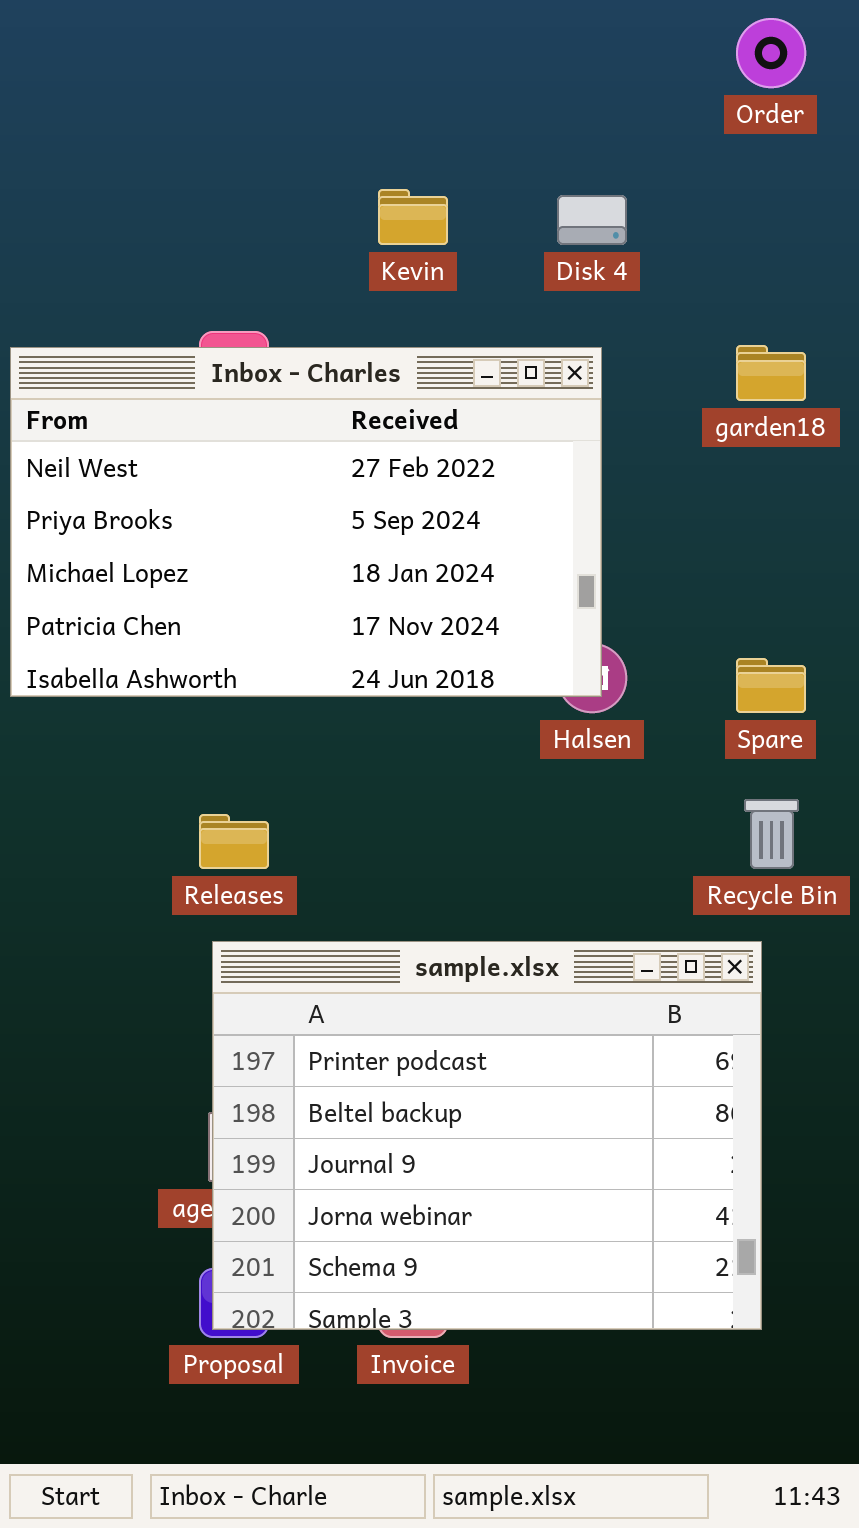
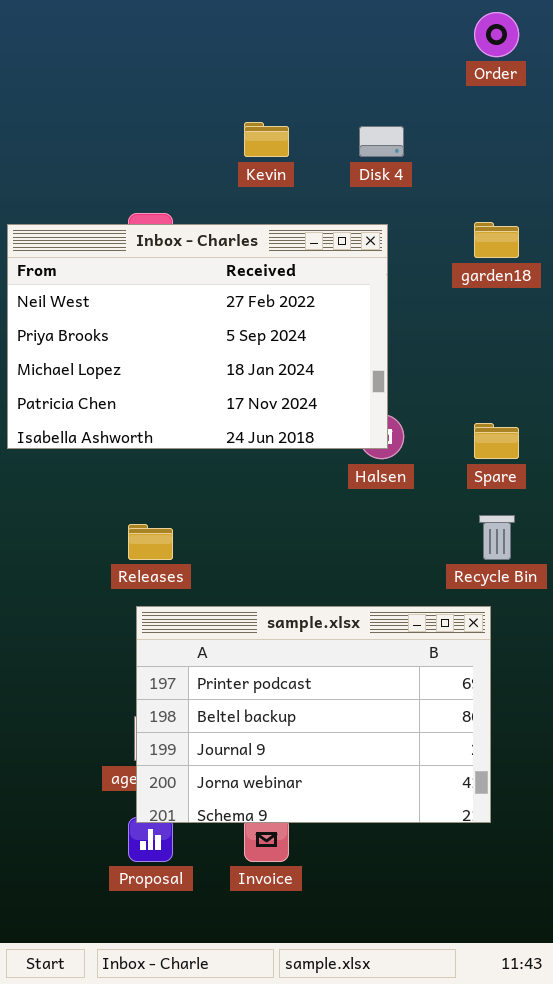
sample.xlsx: [212,941,762,1330] -> [136,606,491,823], resized

